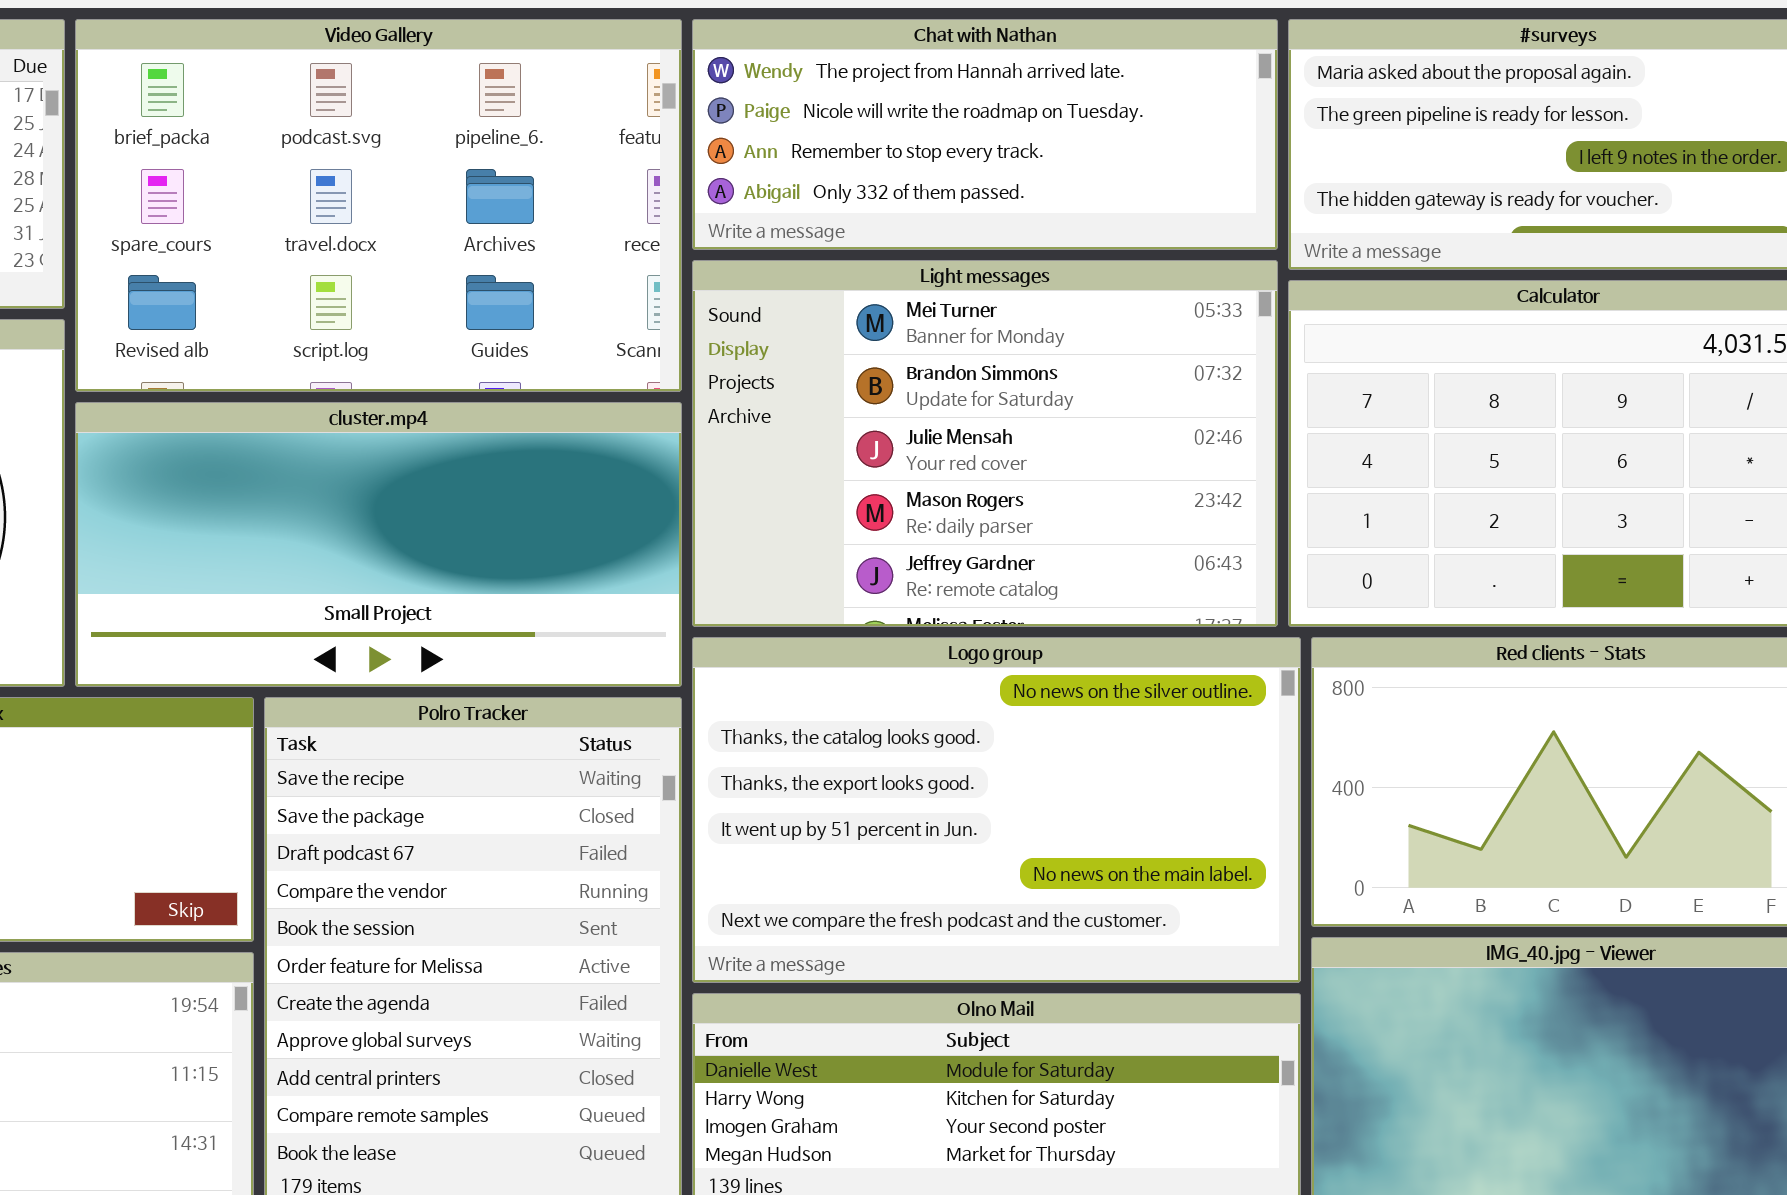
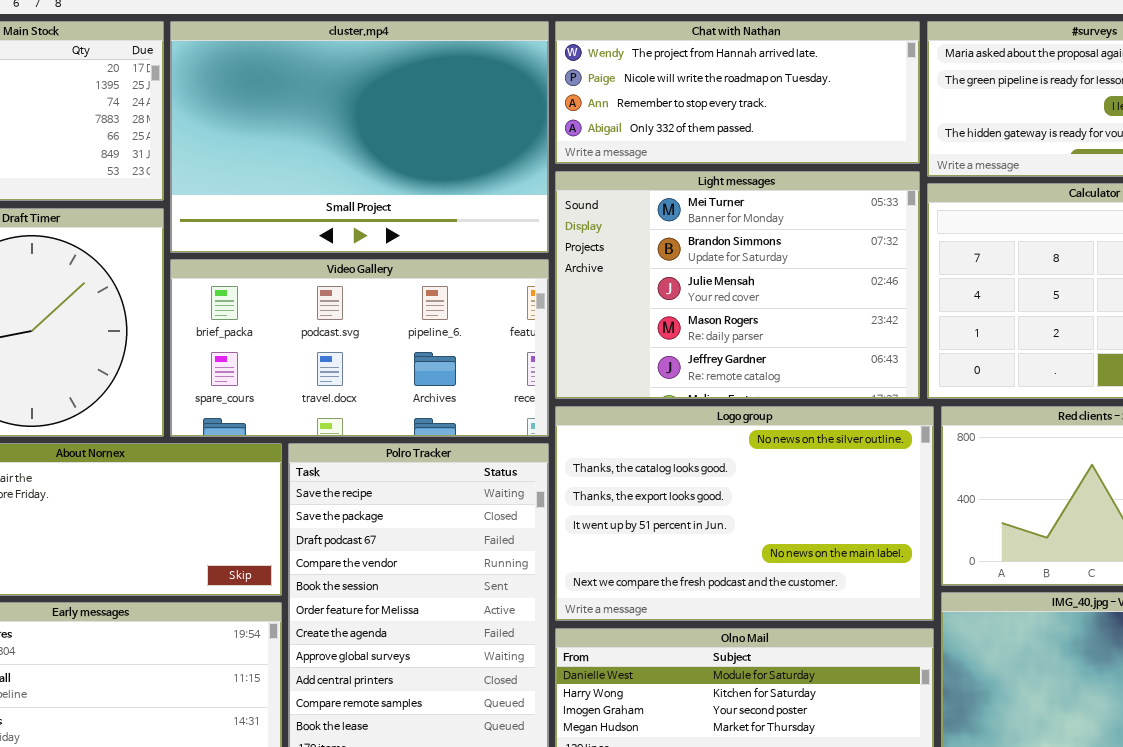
Video Gallery: [75,19,682,392] -> [170,259,549,437], moved, resized
cluster.mp4: [75,402,682,687] -> [170,21,549,253], moved, resized

